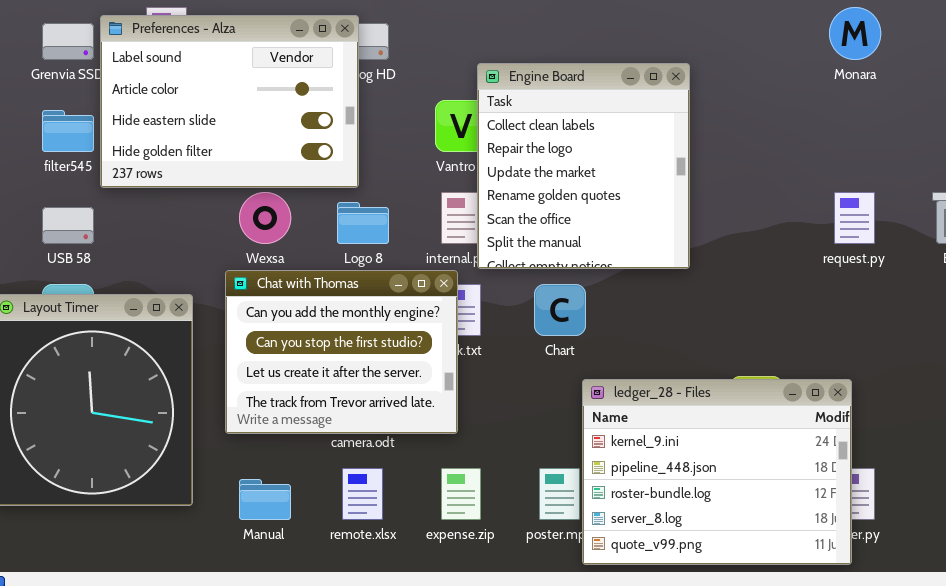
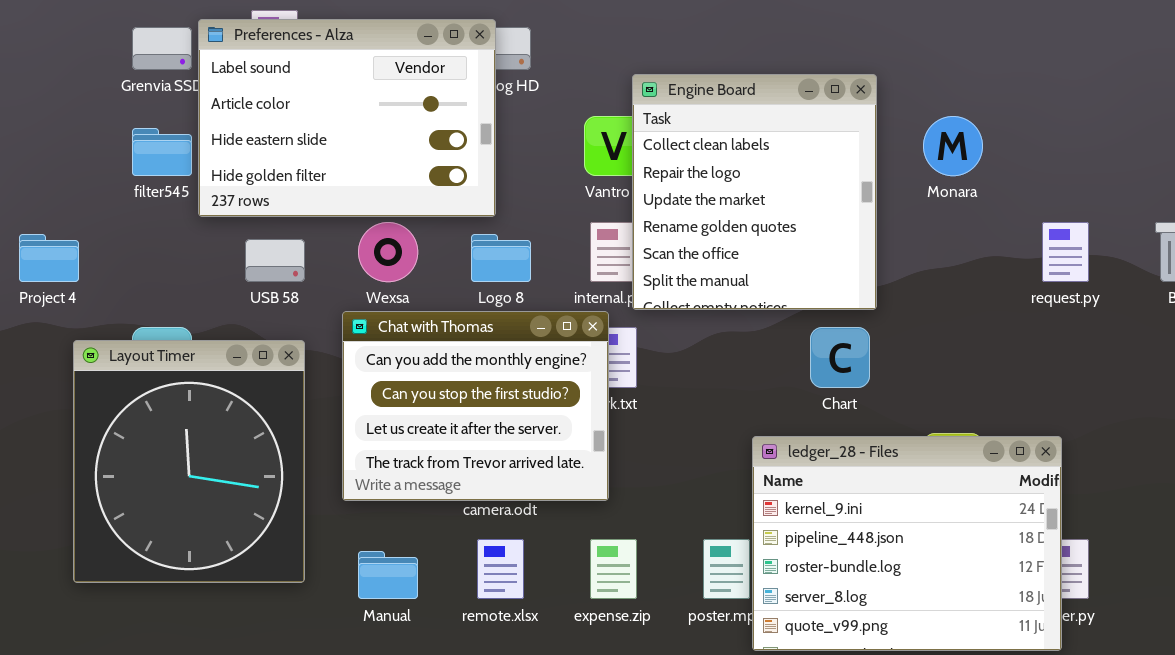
Monara: [829,7,881,60] -> [923,116,983,176], moved
USB 58: [42,207,94,244] -> [245,239,305,282], moved
Chart: [534,284,586,336] -> [810,327,870,388], moved

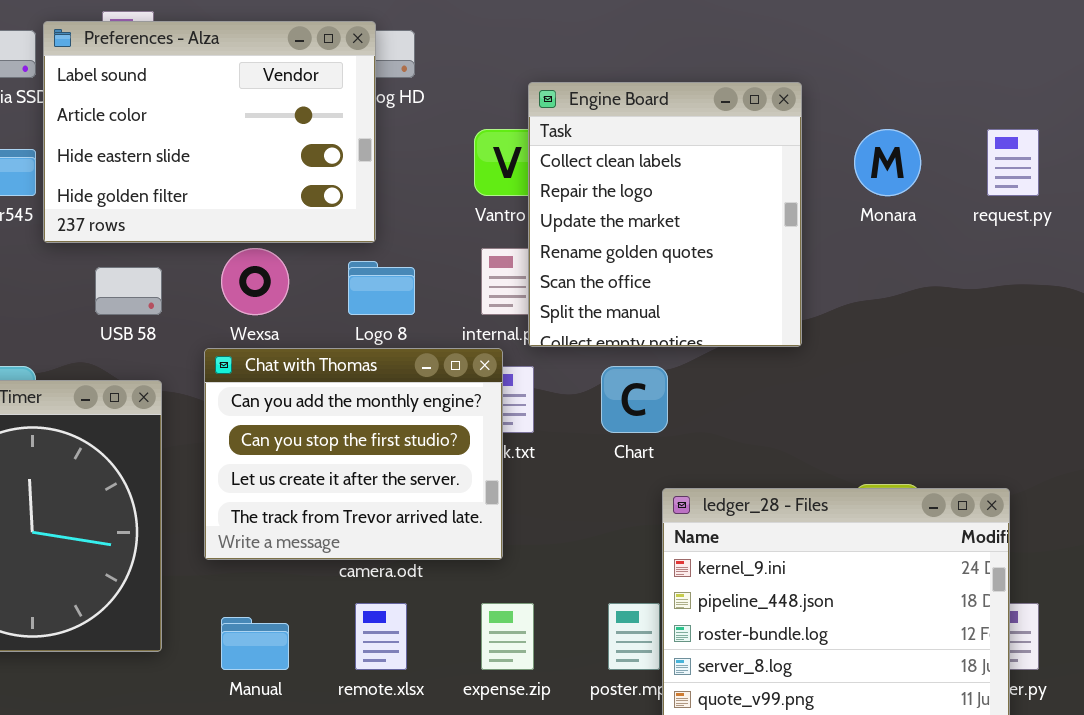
request.py: [1042,222,1089,282] -> [987,129,1039,196], moved
Chart: [810,327,870,388] -> [601,366,668,433], moved

